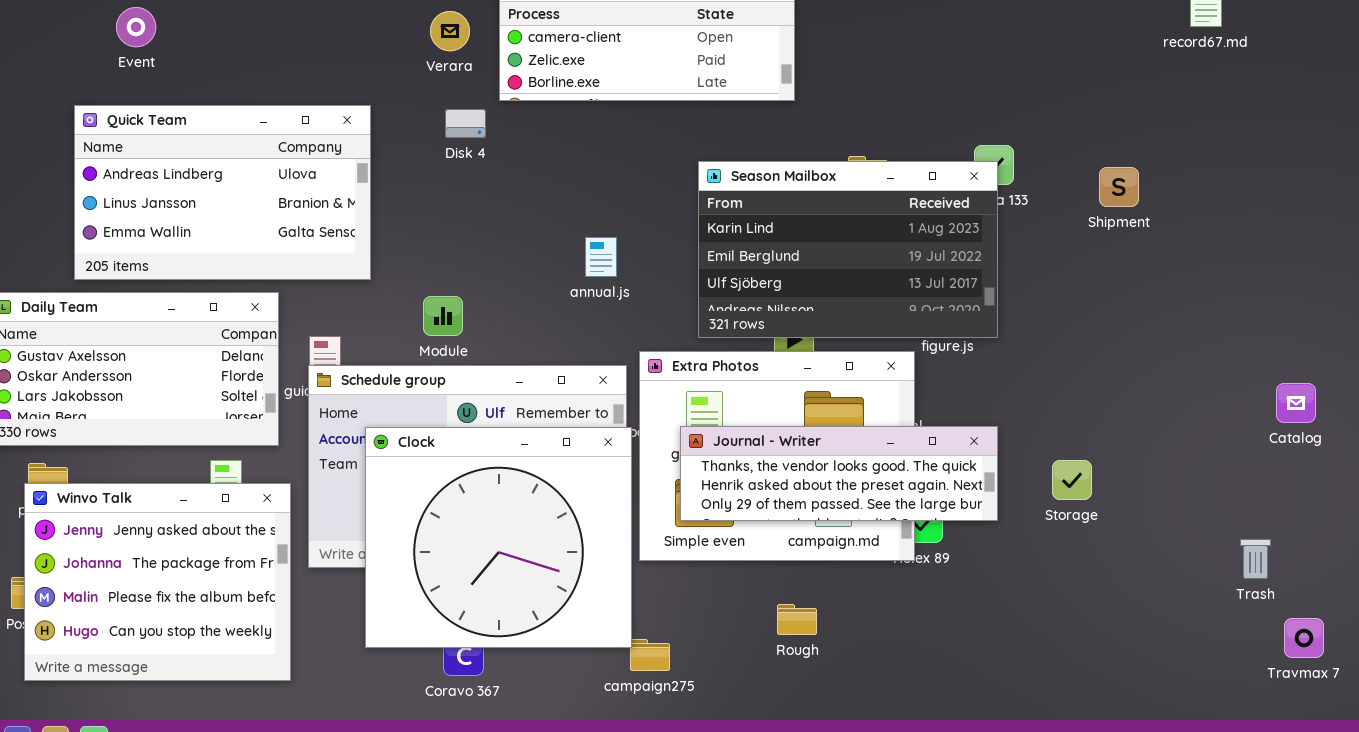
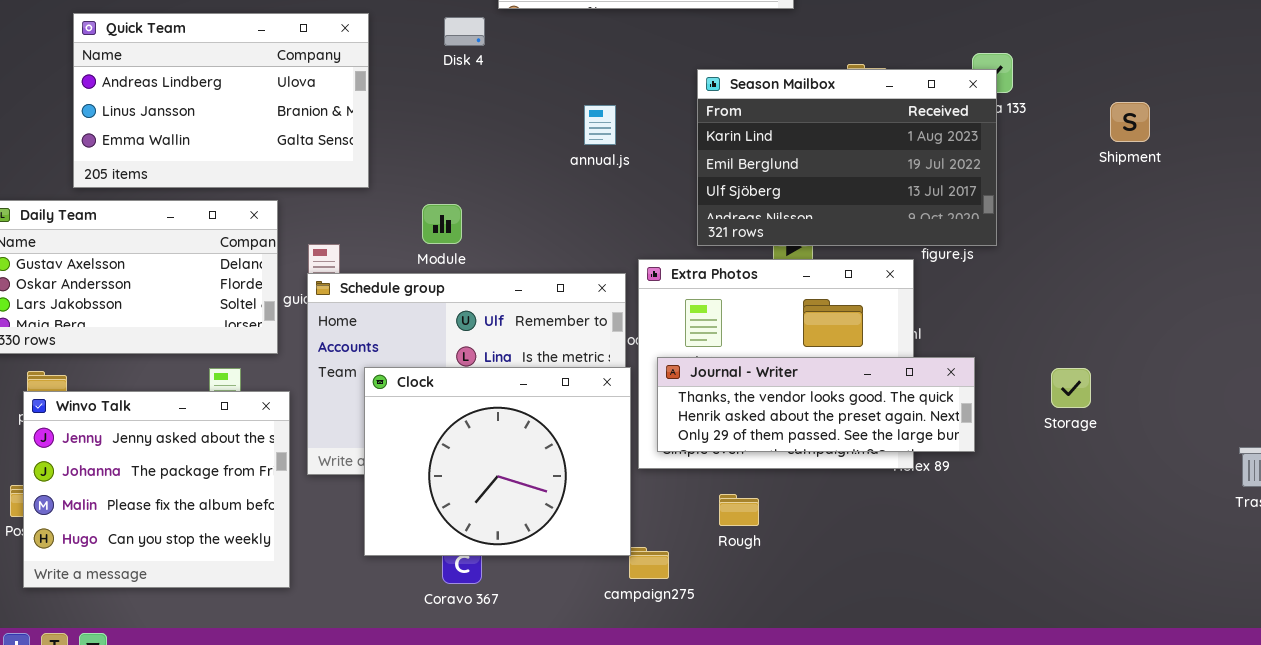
Shipment: [1099,167,1139,207] -> [1110,102,1150,142], moved
annual.js: [585,237,617,277] -> [584,105,616,145], moved
Journal - Writer: [680,426,998,521] -> [657,357,975,452], moved
Clock: [365,427,632,648] -> [364,367,631,556], resized
Rough: [777,604,817,635] -> [719,494,759,526], moved

